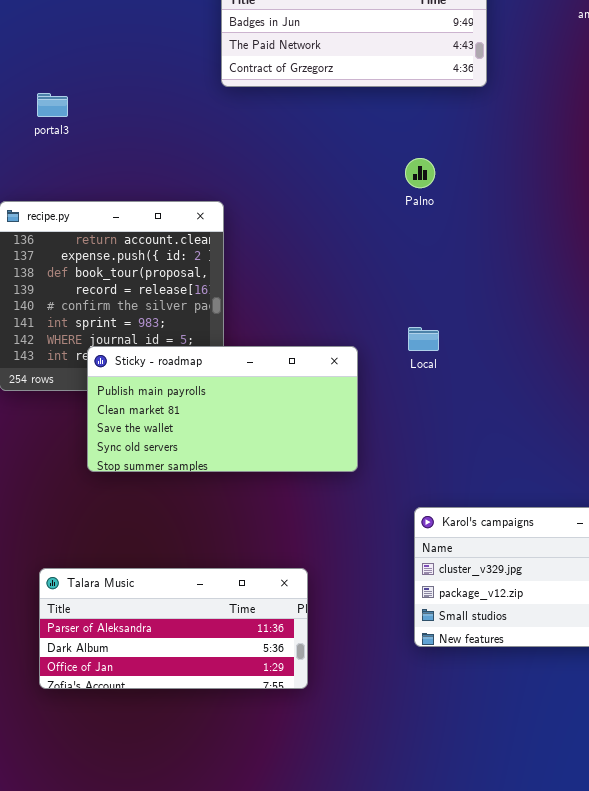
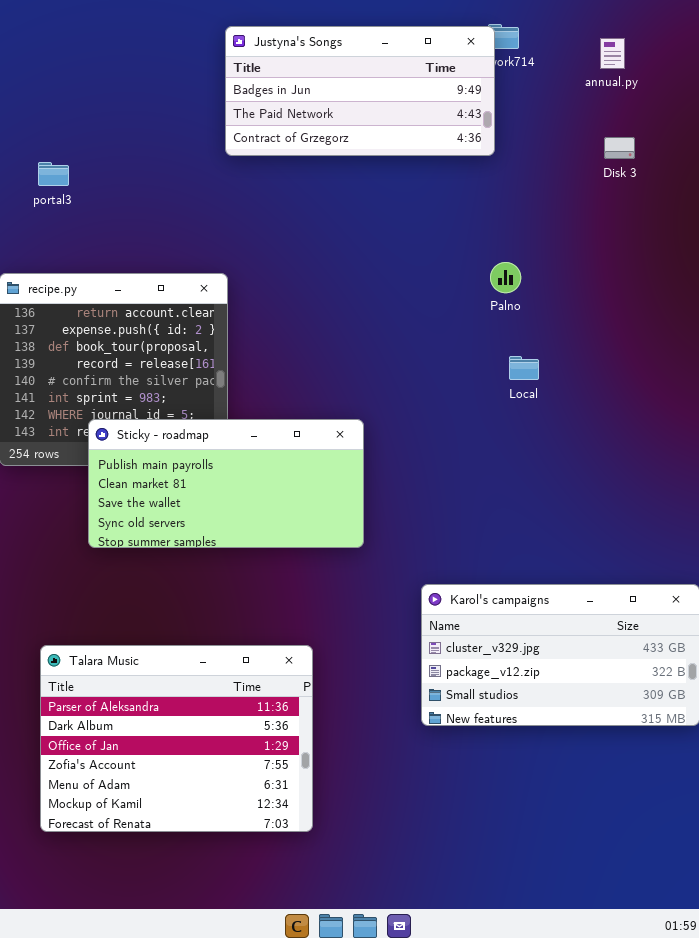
Palno: [405,158,435,188] -> [490,262,521,293], moved
Local: [408,327,439,351] -> [509,356,539,380], moved
Talara Music: [39,568,308,689] -> [40,645,313,832], resized

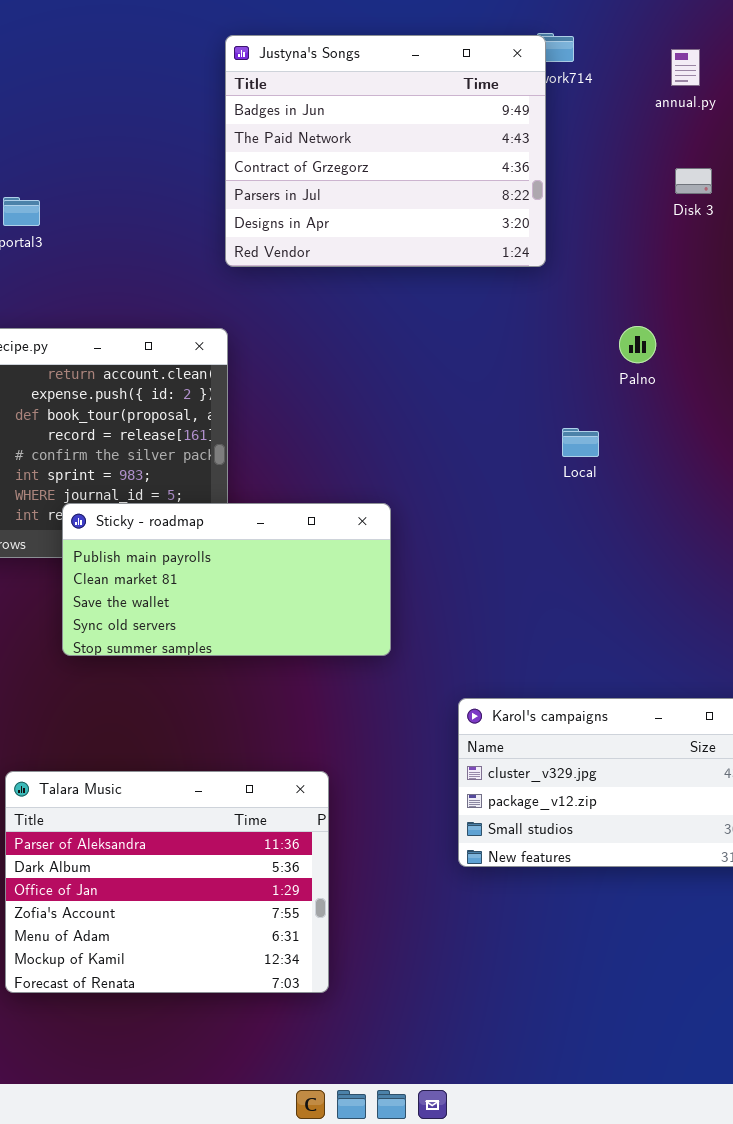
Justyna's Songs: [225,26,495,156] -> [225,35,546,267], resized
Palno: [490,262,521,293] -> [619,326,656,363], moved

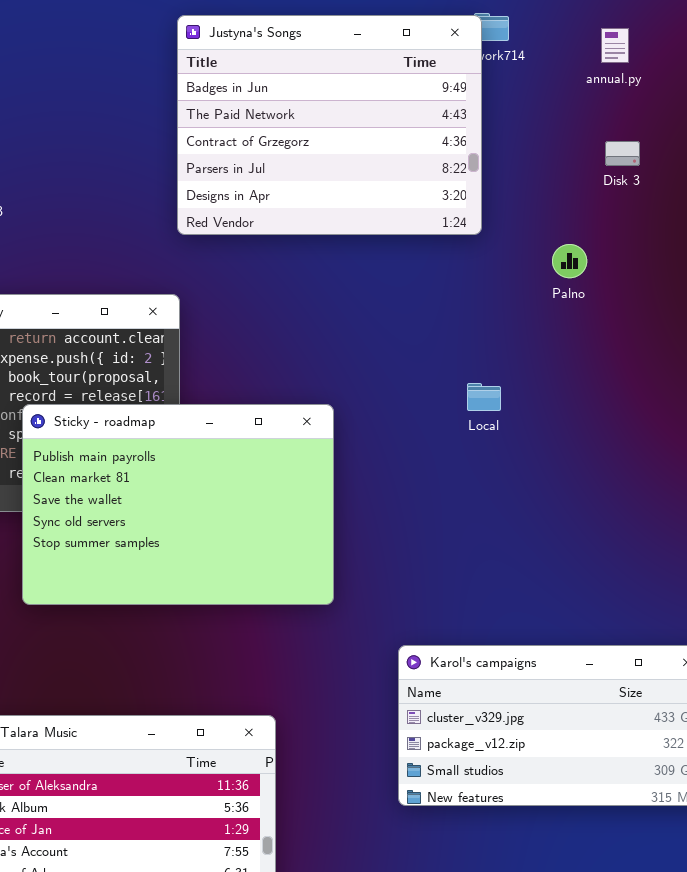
Palno: [619,326,656,363] -> [552,244,587,278], moved
Local: [562,428,599,457] -> [467,383,501,411], moved
Sticky - roadmap: [62,503,391,656] -> [22,404,334,605], resized

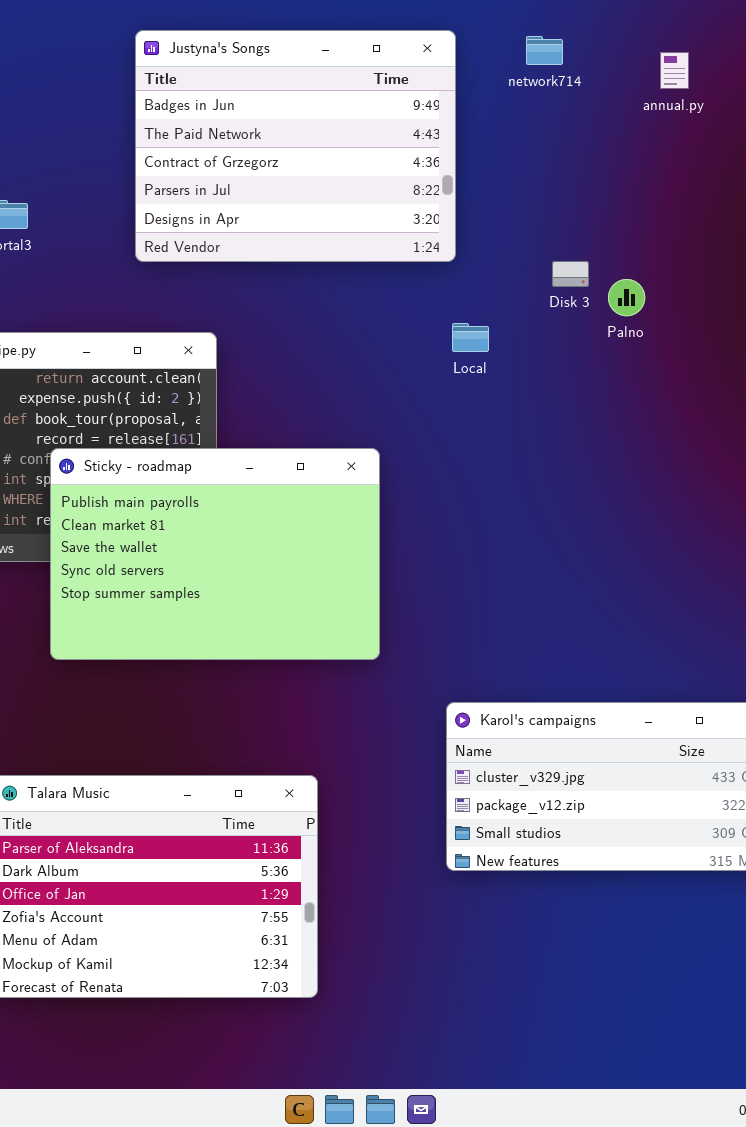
Justyna's Songs: [177,15,482,235] -> [135,30,456,262], moved
Disk 3: [605,141,640,166] -> [552,261,589,287], moved
Local: [467,383,501,411] -> [452,323,489,352], moved

